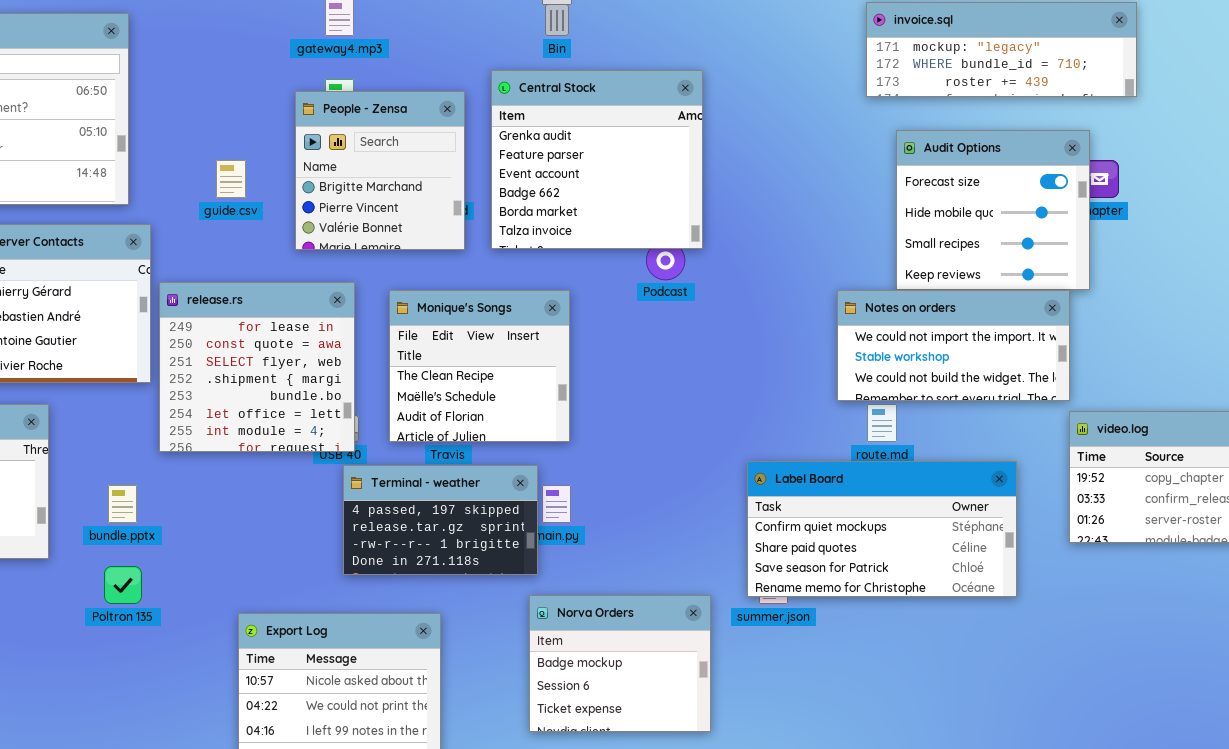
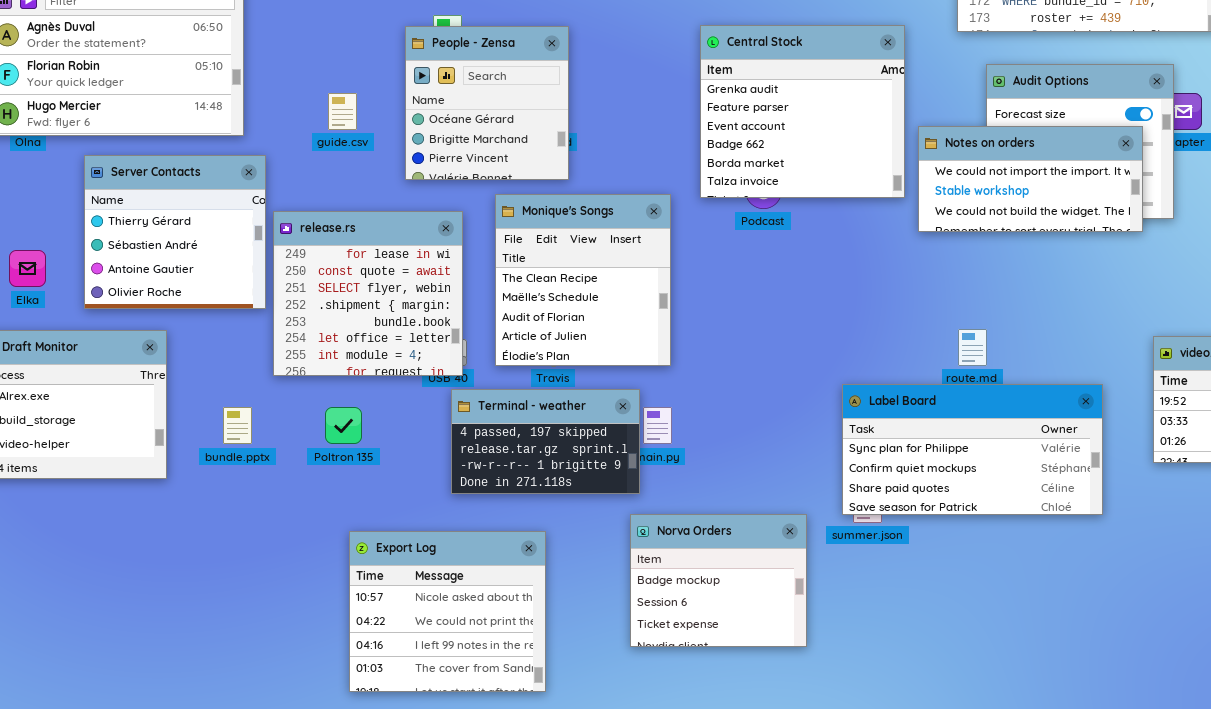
Central Stock: [491,70,703,249] -> [700,25,905,198], moved
People - Zensa: [295,91,465,250] -> [405,26,569,180], scrolled up 1 row
Monique's Songs: [389,290,570,442] -> [495,194,671,366], resized
Notes on orders: [837,290,1070,401] -> [918,126,1143,232], moved
Label Board: [747,461,1017,597] -> [842,384,1103,515], scrolled up 1 row
Poltron 135: [104,566,142,604] -> [325,407,362,444], moved

